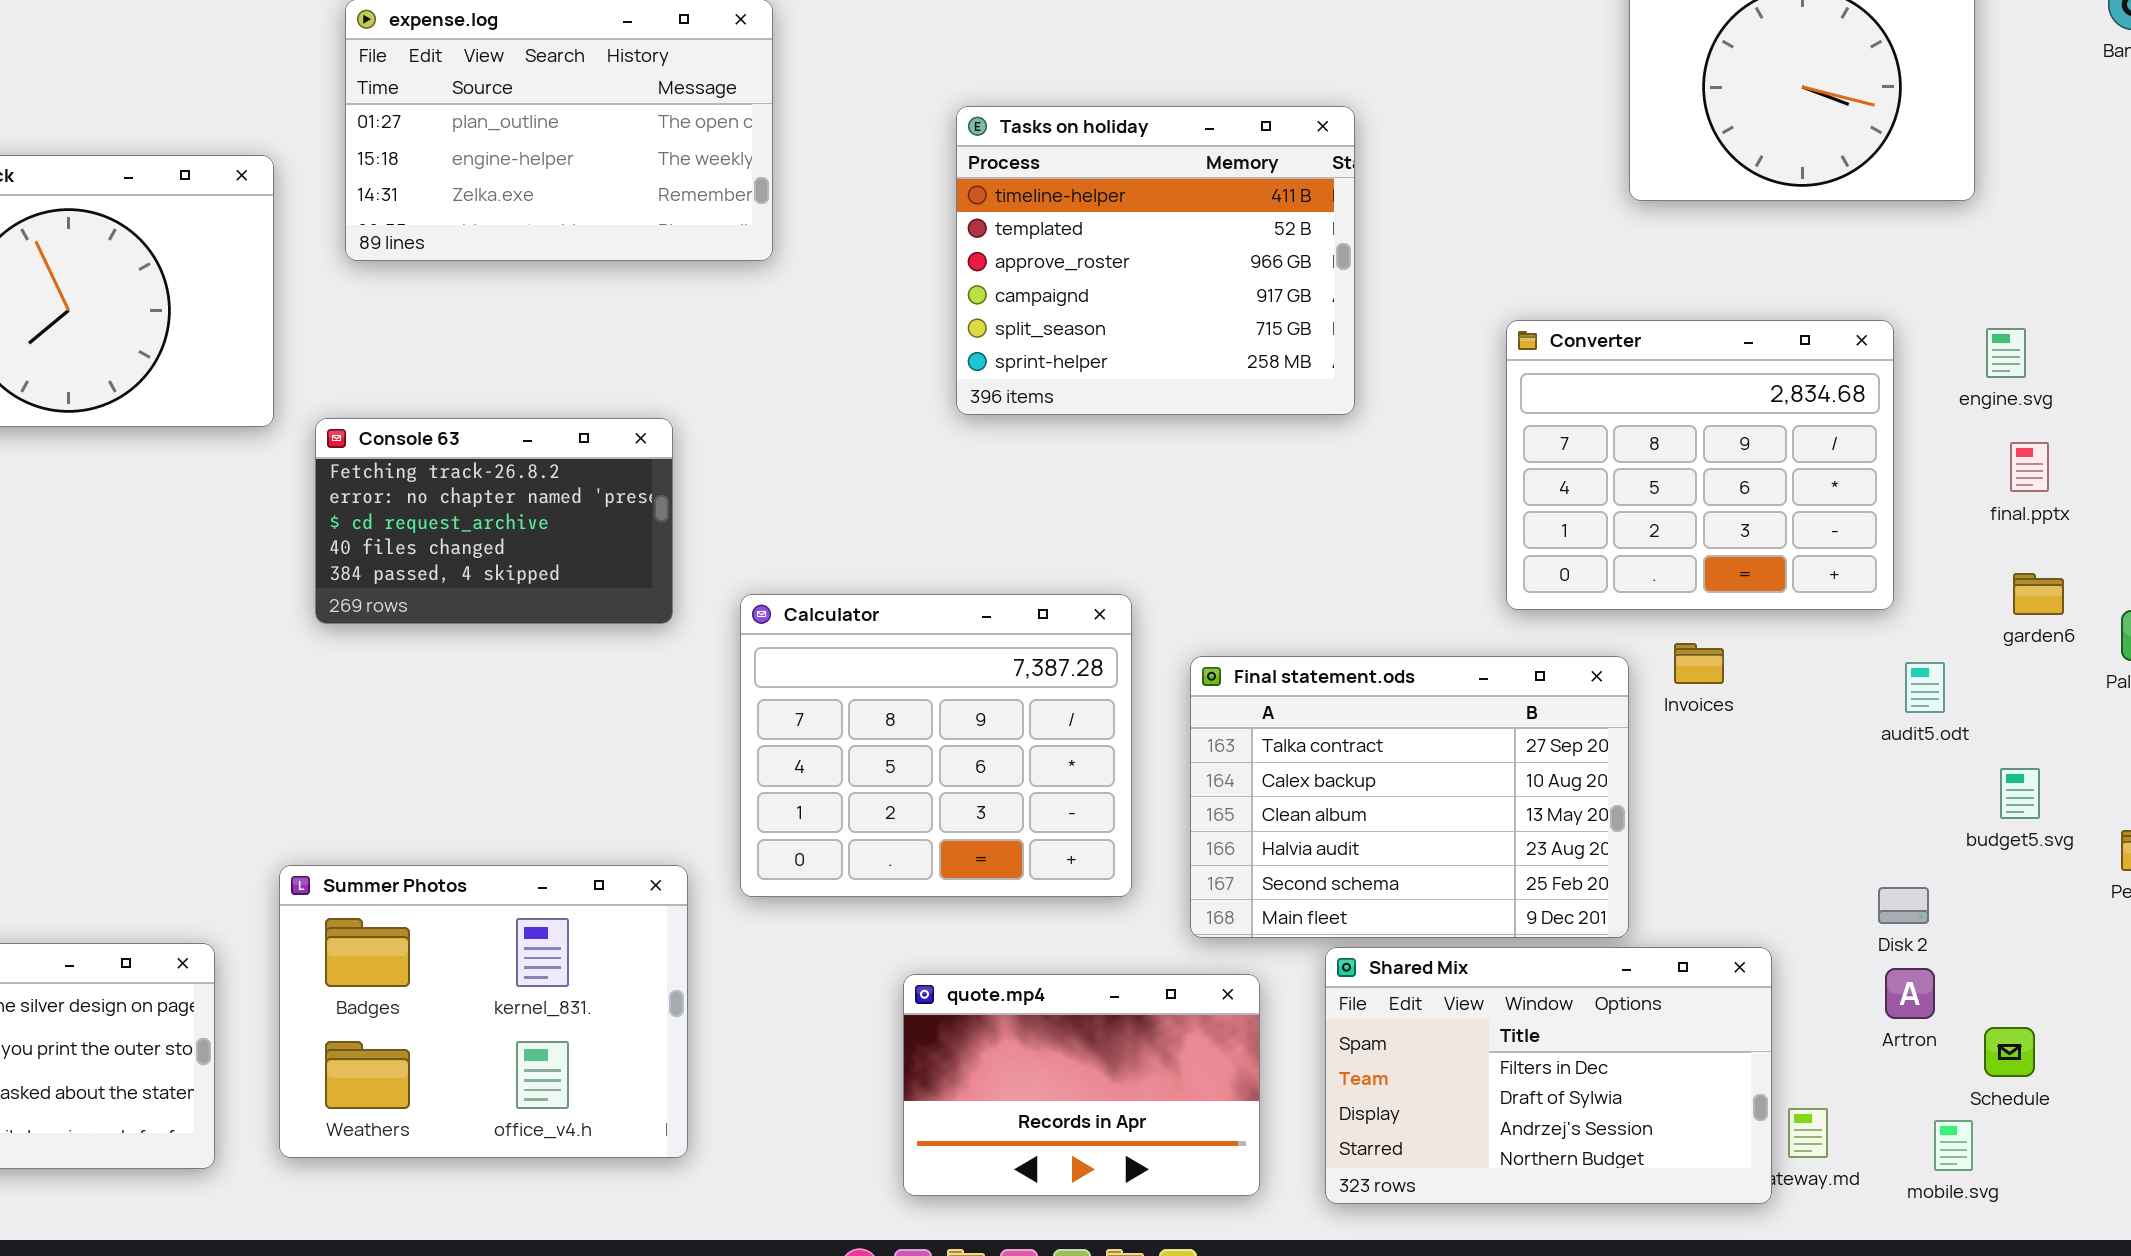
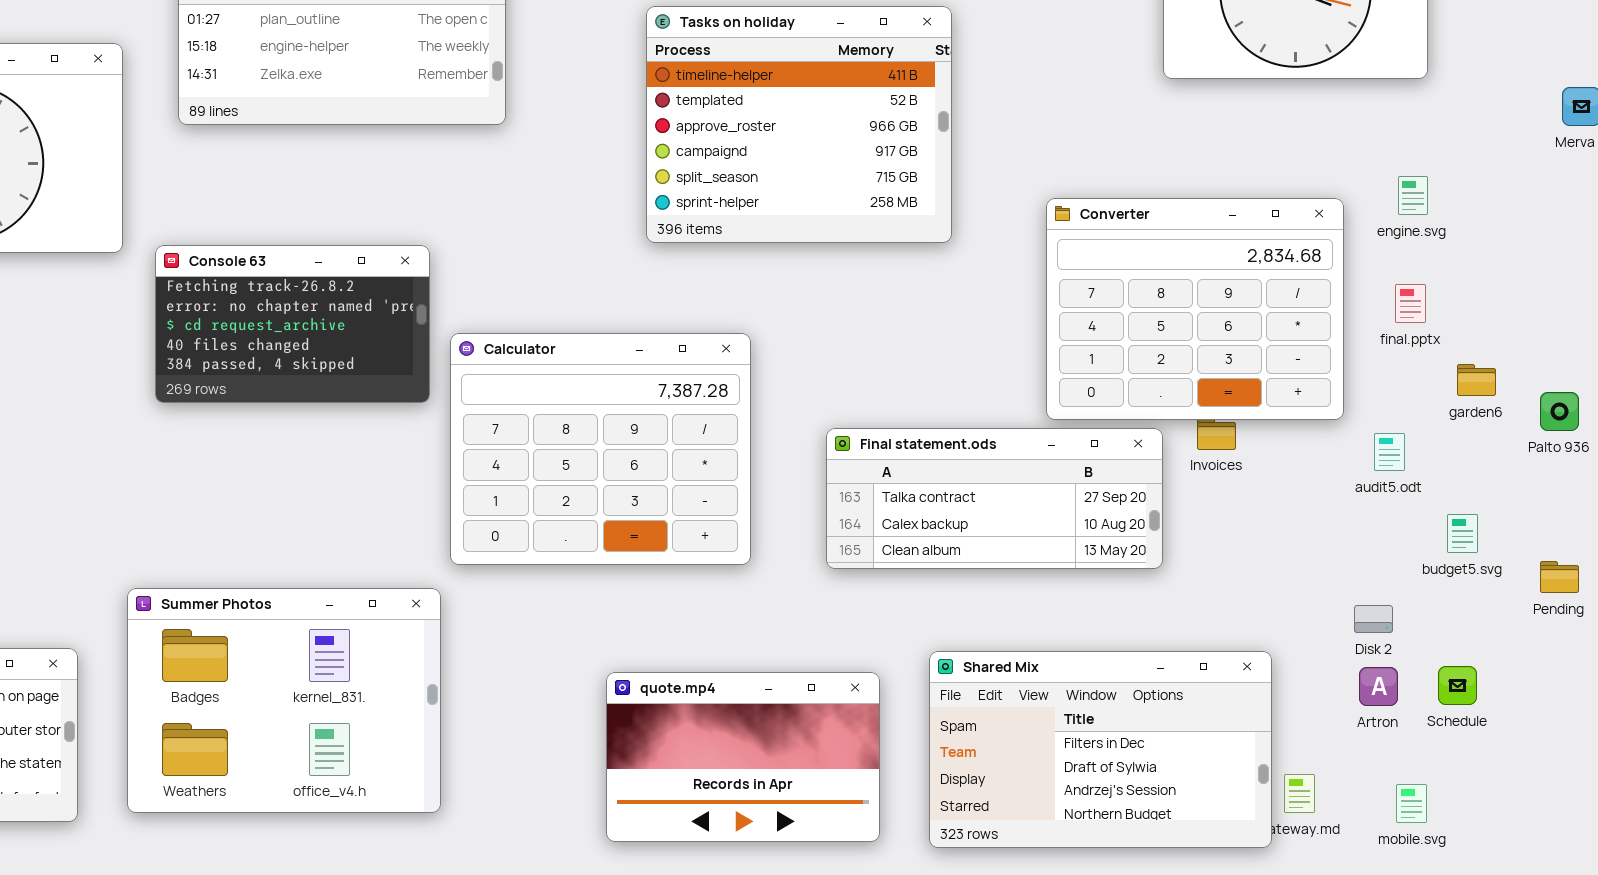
Converter: [1506,320,1894,610] -> [1046,198,1344,420], moved
engine.svg: [1986,328,2026,378] -> [1398,176,1428,215], moved
final.pptx: [2010,442,2049,492] -> [1395,284,1426,323], moved
Calculator: [740,594,1132,897] -> [450,333,751,565], moved
Final statement.ods: [1190,656,1629,938] -> [826,428,1163,569], resized
Schedule: [1984,1027,2035,1077] -> [1438,666,1477,705], moved

